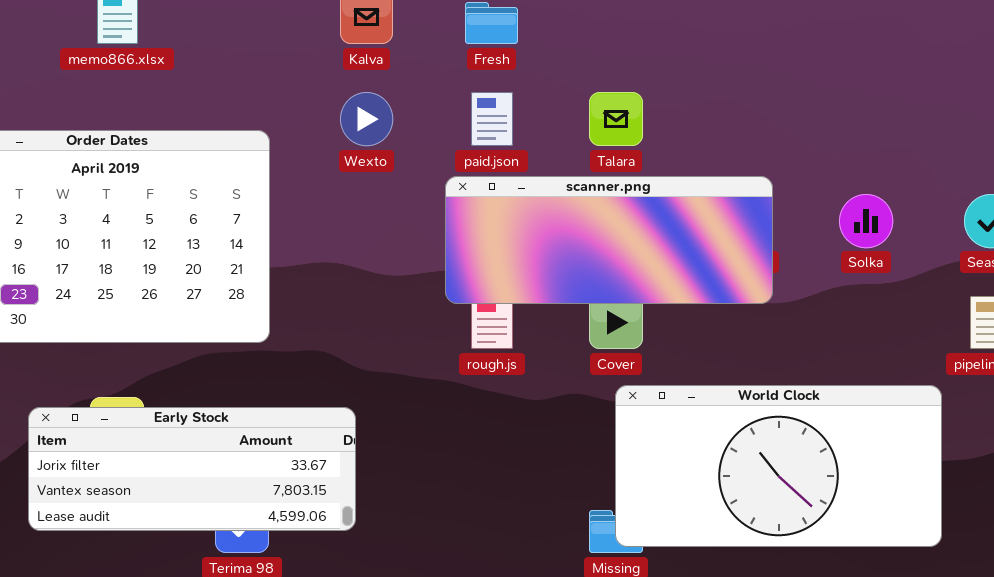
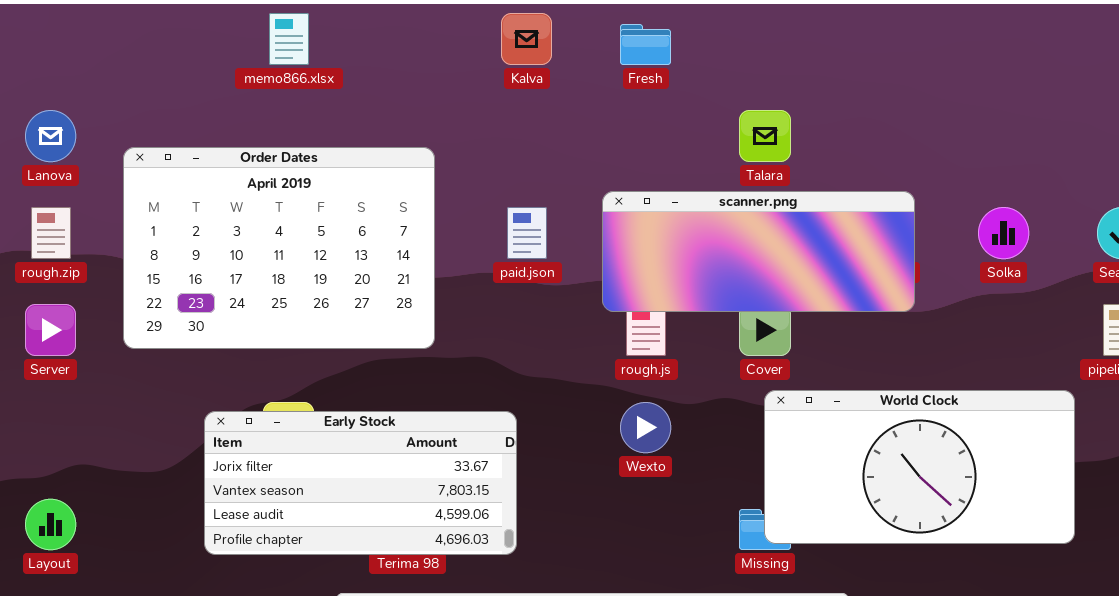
Wexto: [340,92,393,146] -> [620,402,671,453], moved
paid.json: [471,92,513,146] -> [507,207,547,259], moved
Early Stock: [28,407,356,531] -> [204,411,517,555], resized

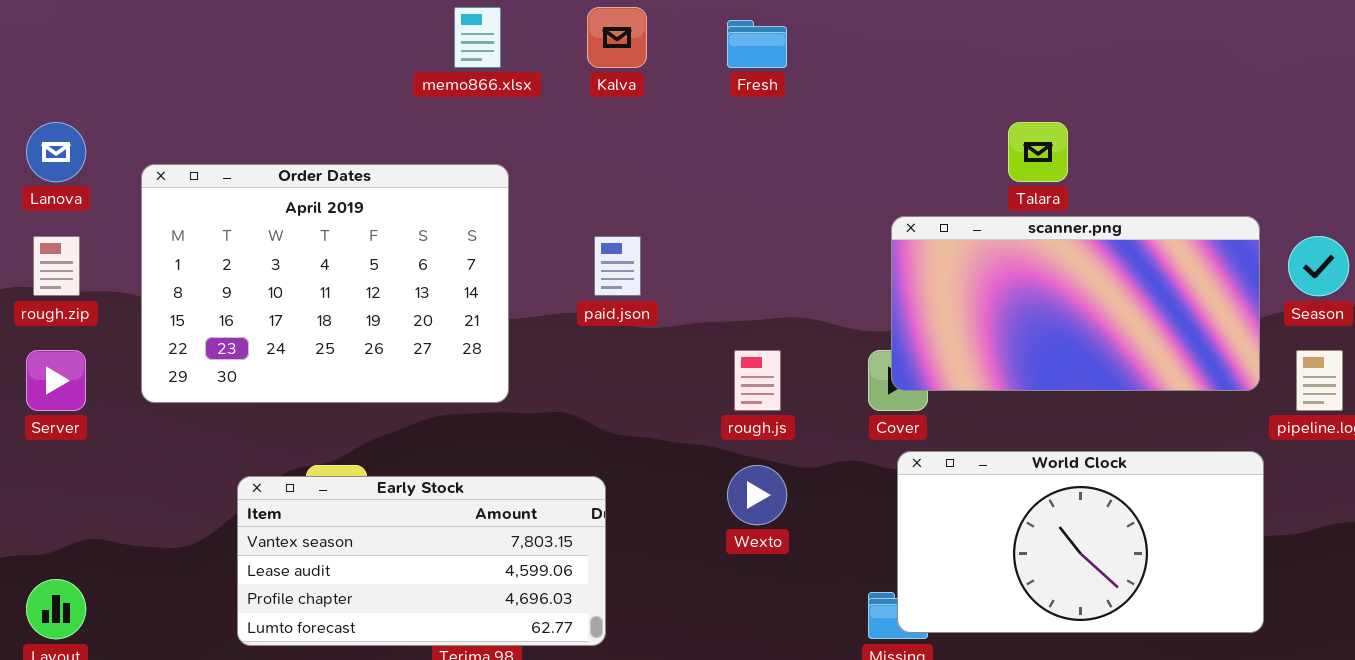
memo866.xlsx: [269,13,309,65] -> [454,7,501,68], moved
Talara: [739,110,791,162] -> [1008,122,1068,182], moved
scanner.png: [602,191,915,312] -> [891,216,1260,391], moved, resized
Early Stock: [204,411,517,555] -> [237,476,606,646], scrolled down 1 row

